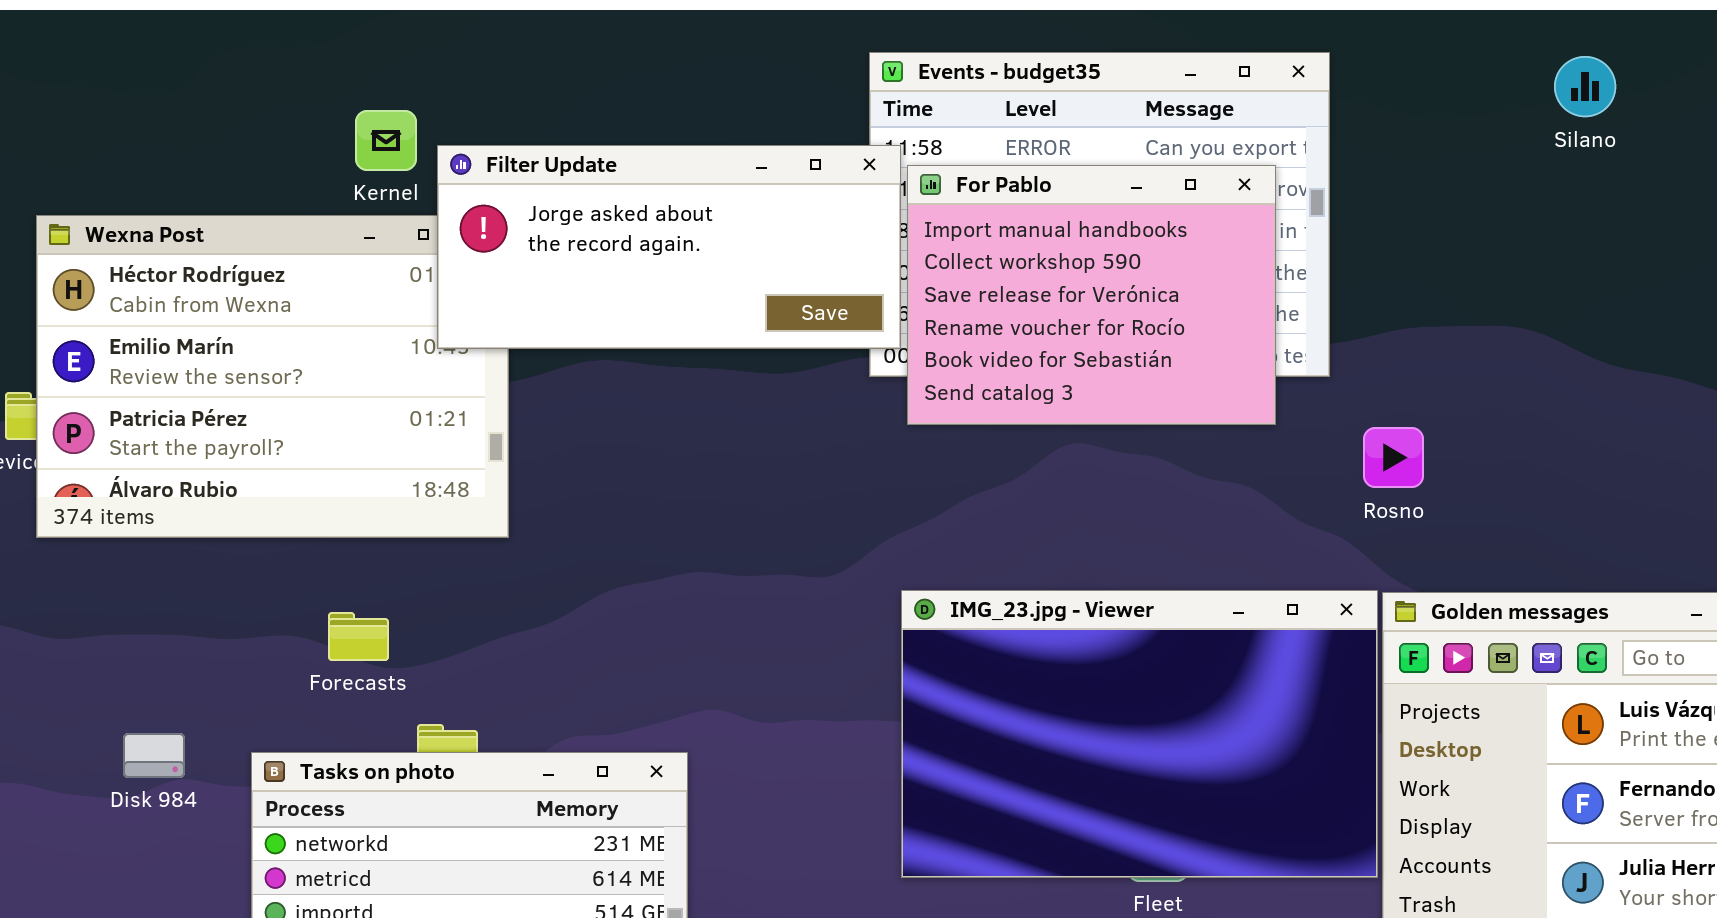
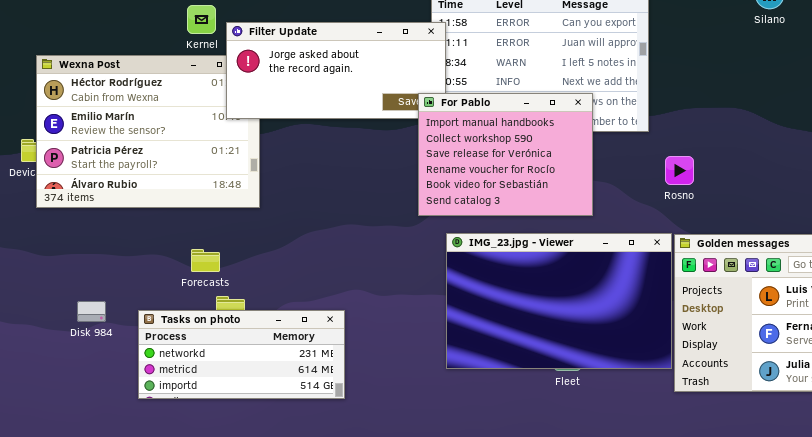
For Pablo: [907,165,1276,425] -> [418,93,593,216], moved
Forecasts: [328,612,389,661] -> [191,249,220,272], moved

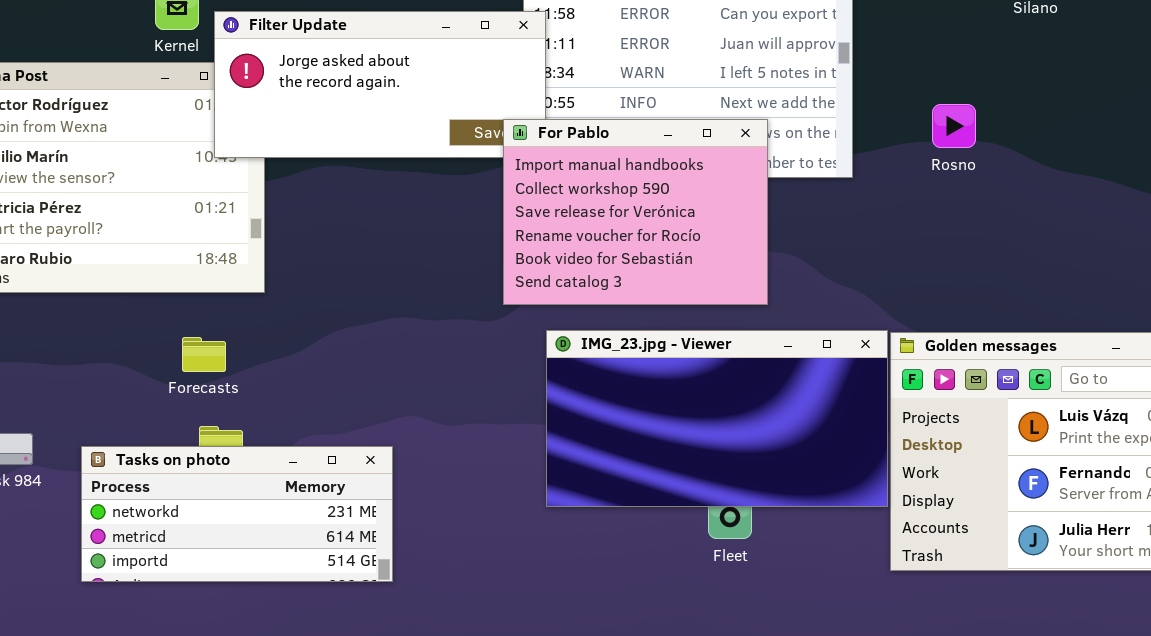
Rosno: [665,156,694,185] -> [932,104,976,148], moved
IMG_23.jpg - Viewer: [446,233,672,369] -> [546,330,888,507], resized
Forecasts: [191,249,220,272] -> [182,337,226,372], moved

